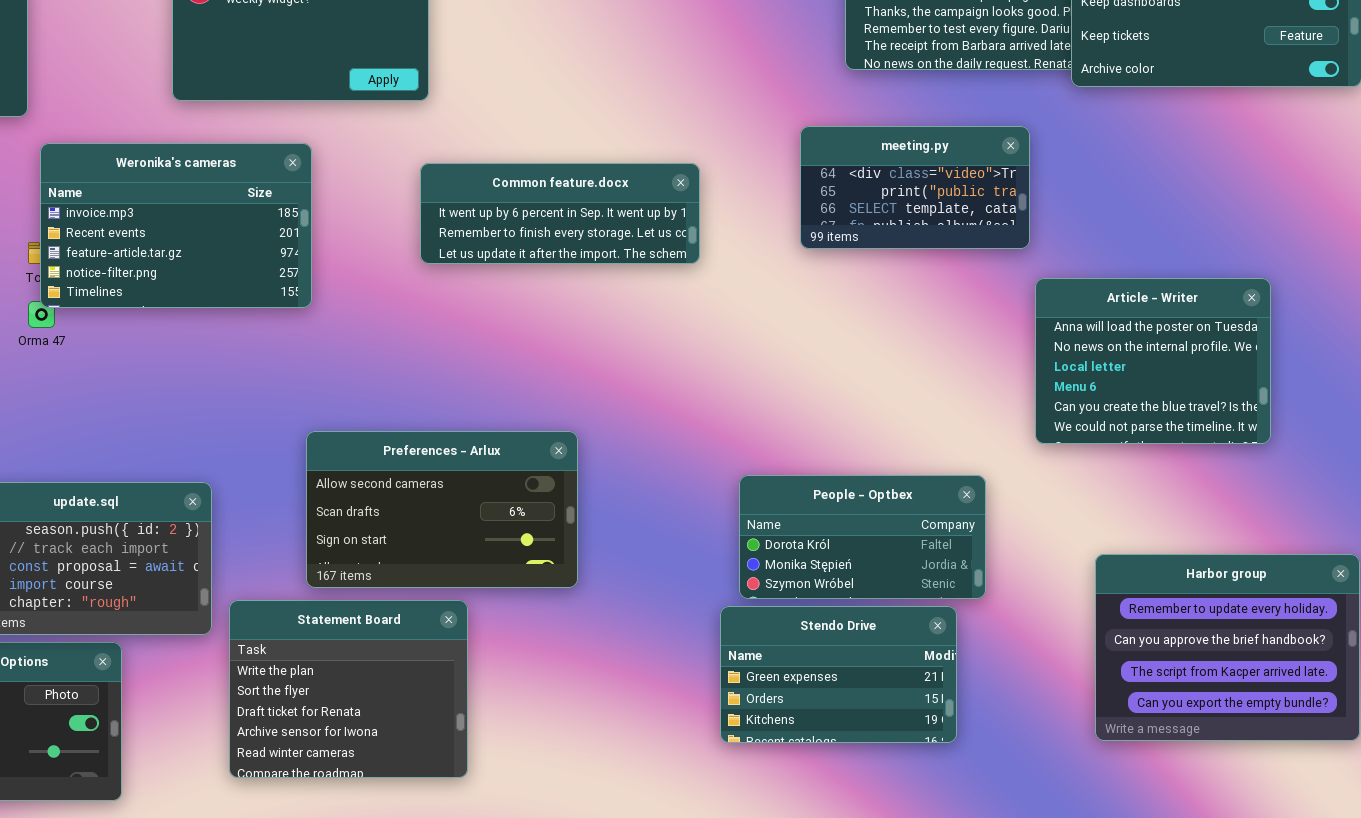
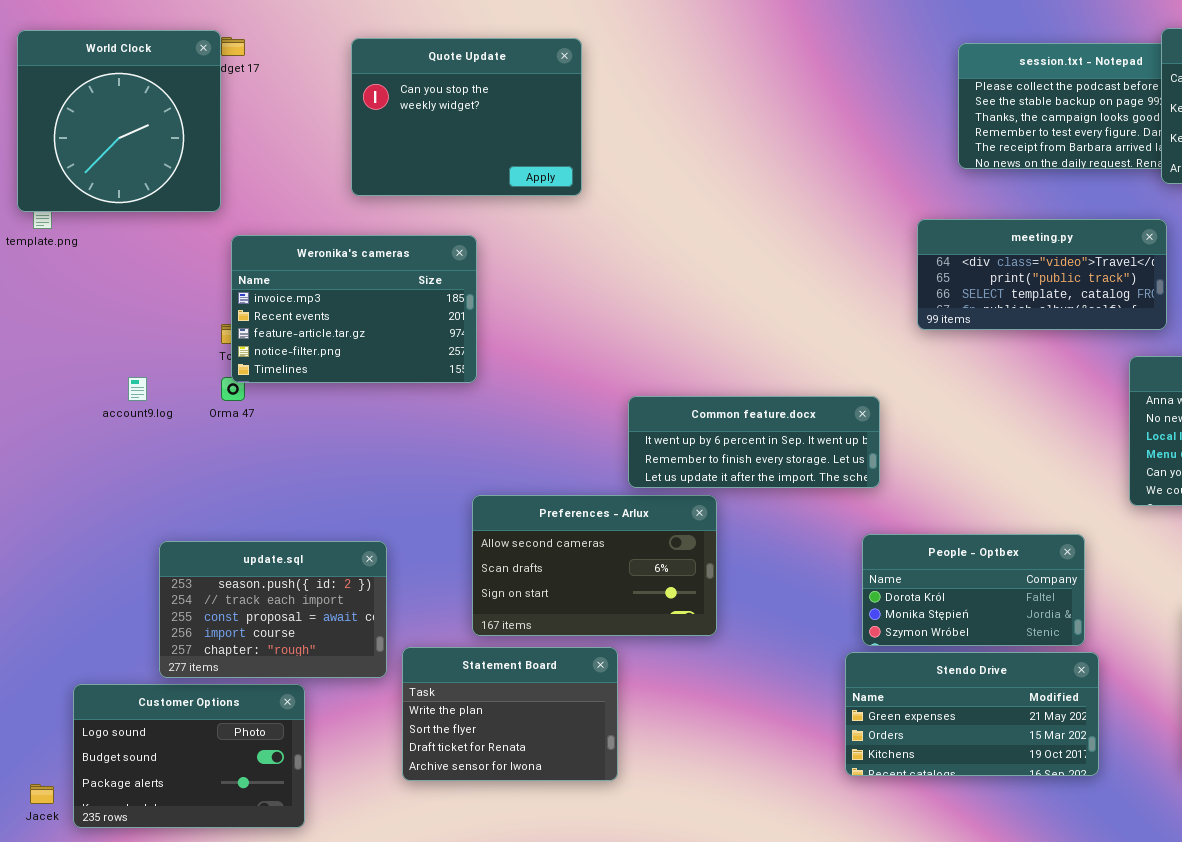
meeting.py: [800,126,1030,249] -> [917,219,1167,330], resized
Common feature.docx: [420,163,700,264] -> [628,396,880,488], moved
Statement Board: [229,600,468,778] -> [402,647,618,781], resized
Stendo Drive: [720,606,957,743] -> [845,652,1099,776], resized

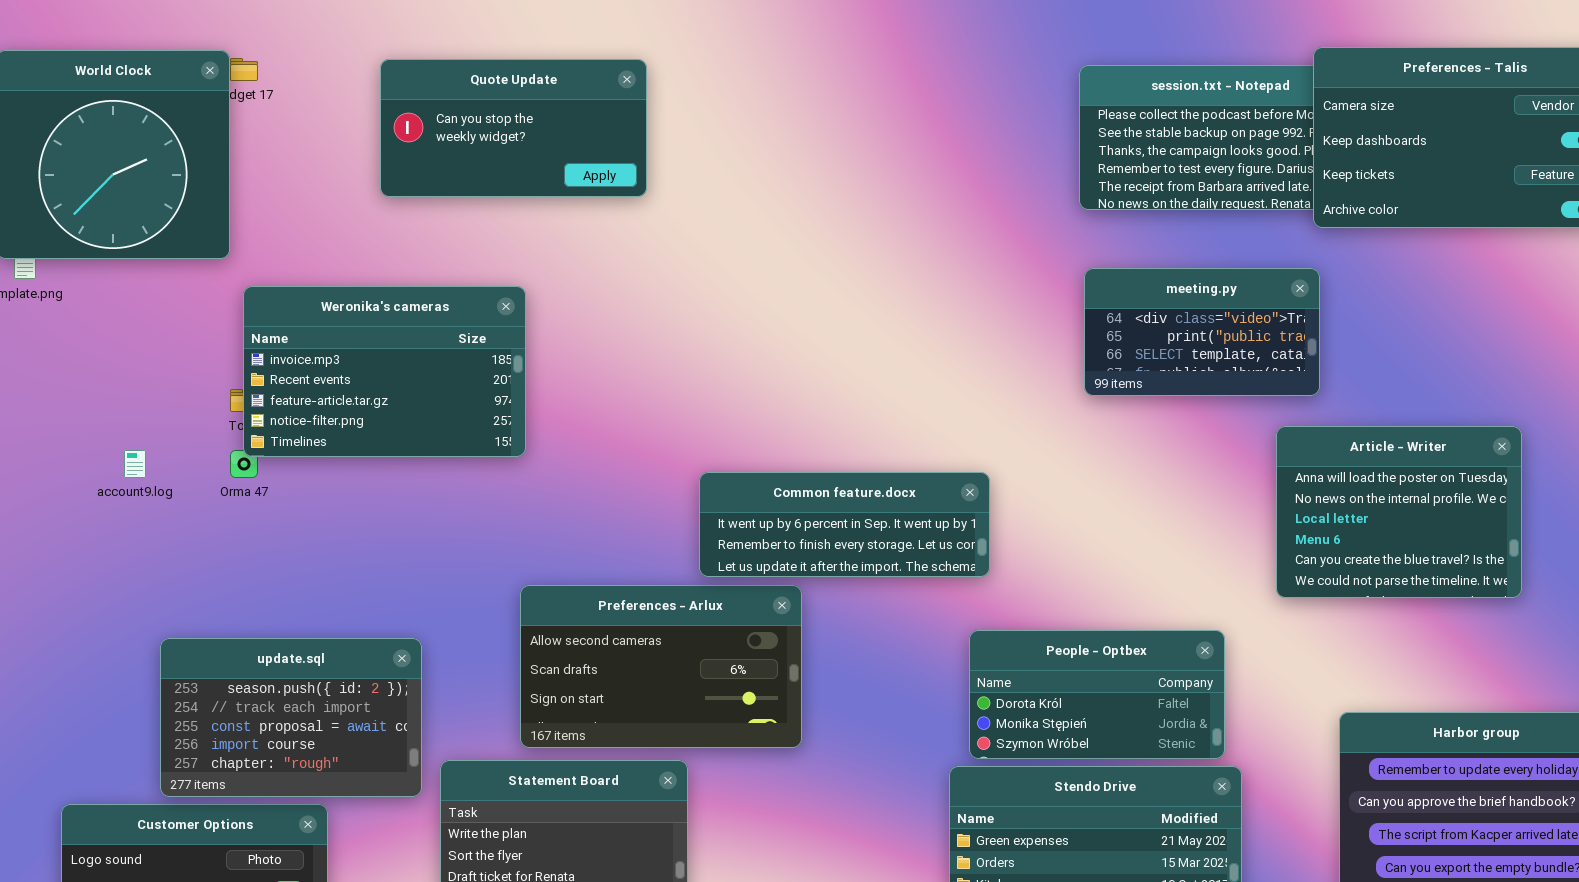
Quote Update: [351,38,582,196] -> [380,59,647,197], resized
meeting.py: [917,219,1167,330] -> [1084,268,1320,396], resized

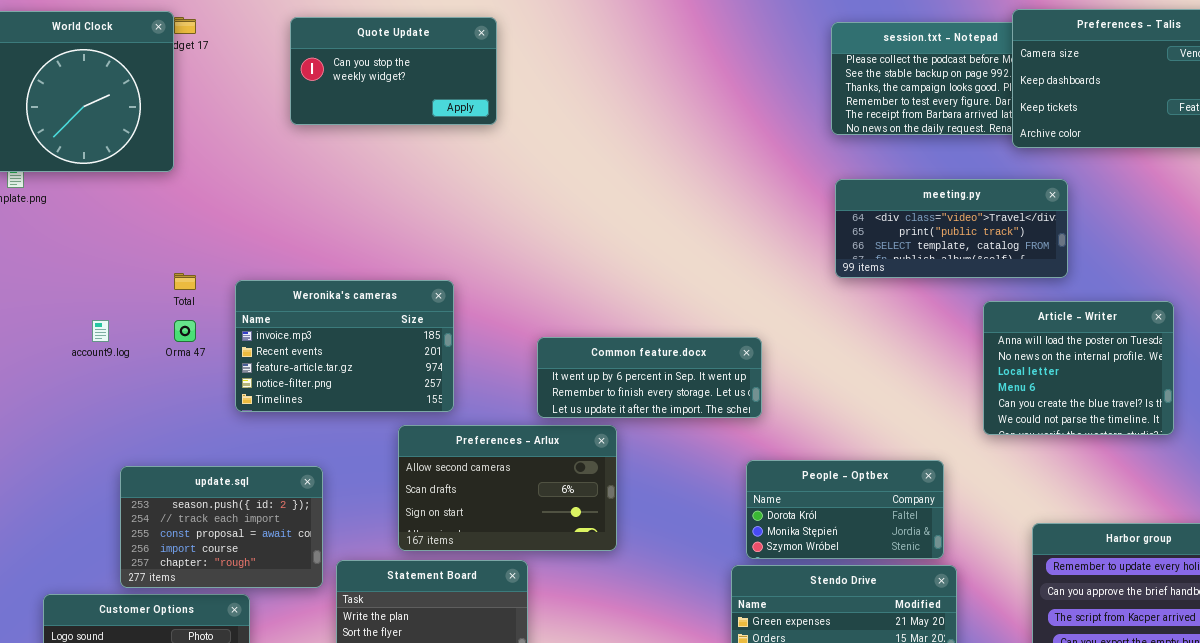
meeting.py: [1084,268,1320,396] -> [835,179,1068,278], resized
Weronika's cameras: [243,286,526,457] -> [235,280,454,412], moved

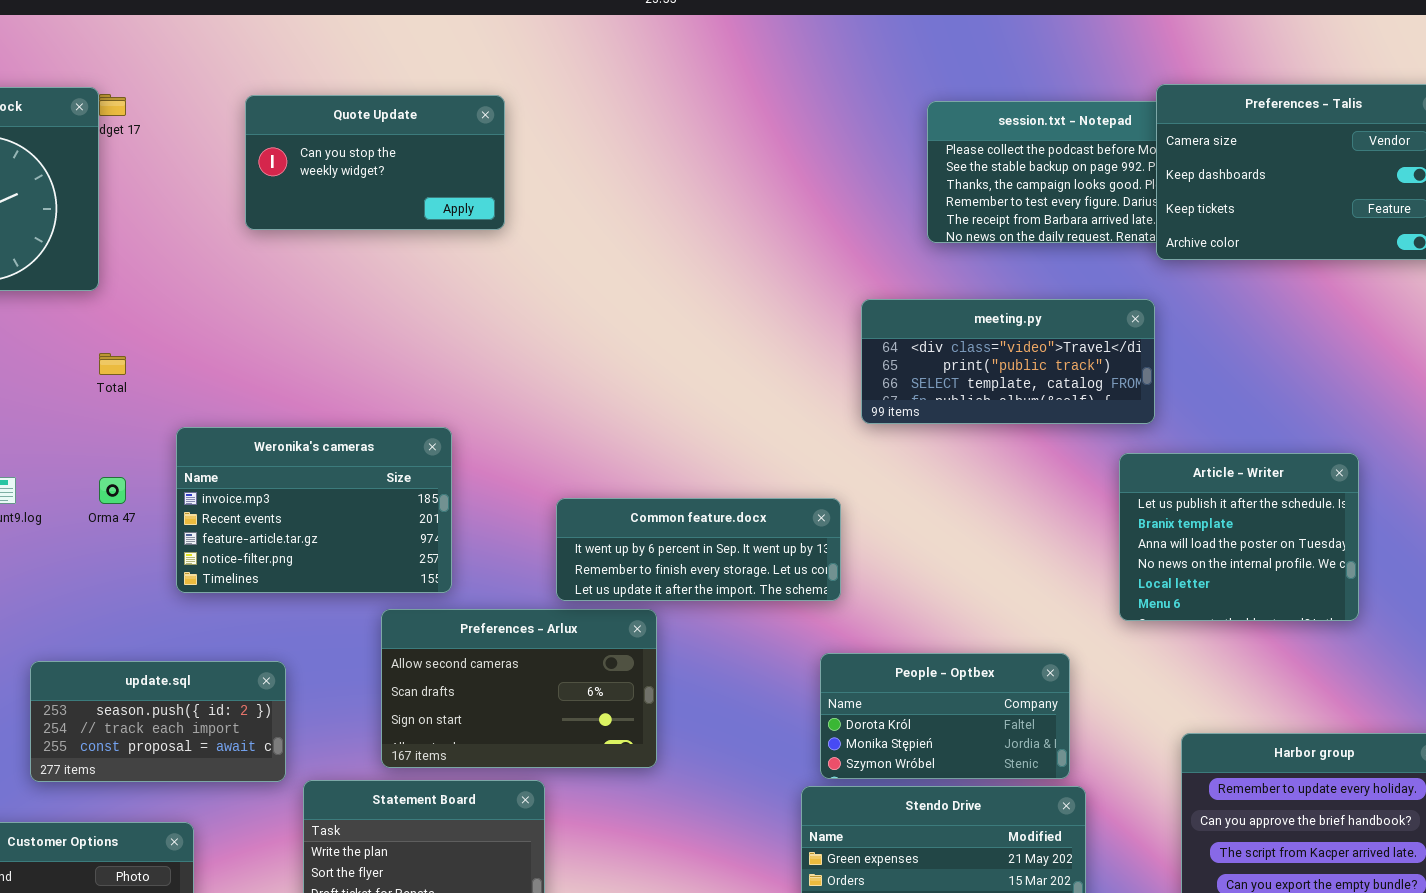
meeting.py: [835,179,1068,278] -> [861,299,1155,424], moved
Total: [174,273,196,290] -> [99,353,126,375], moved
Article - Writer: [983,301,1174,435] -> [1119,453,1359,621], scrolled up 2 rows
update.sql: [120,466,323,588] -> [30,661,286,782], resized

